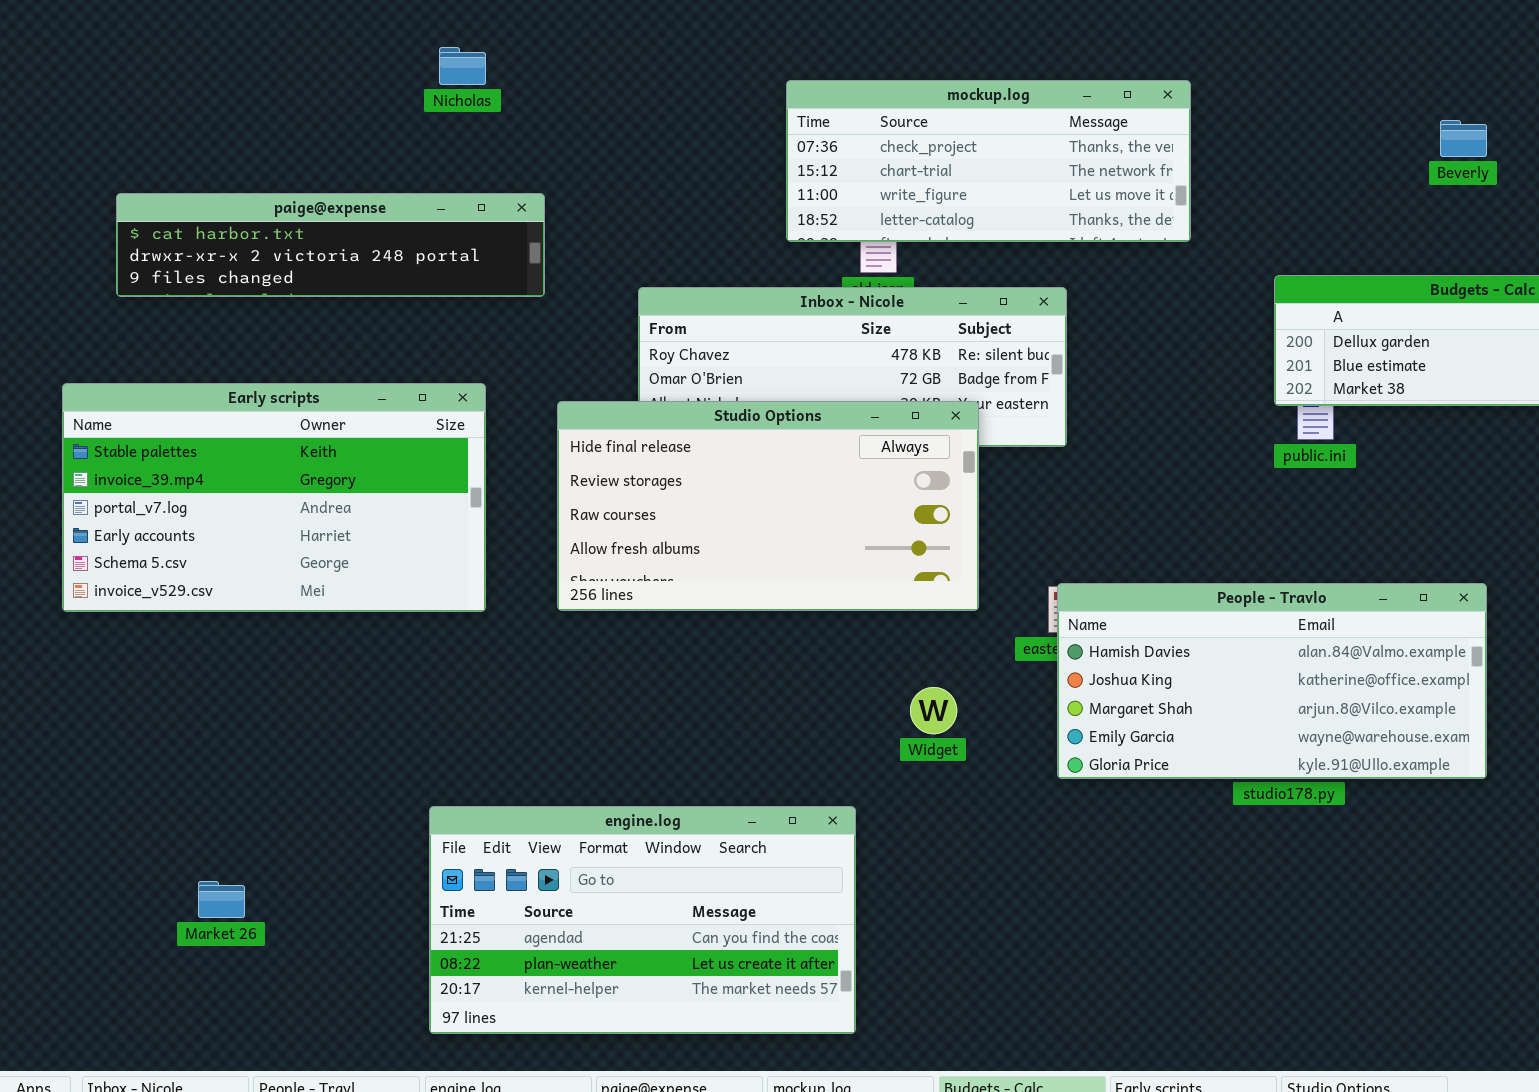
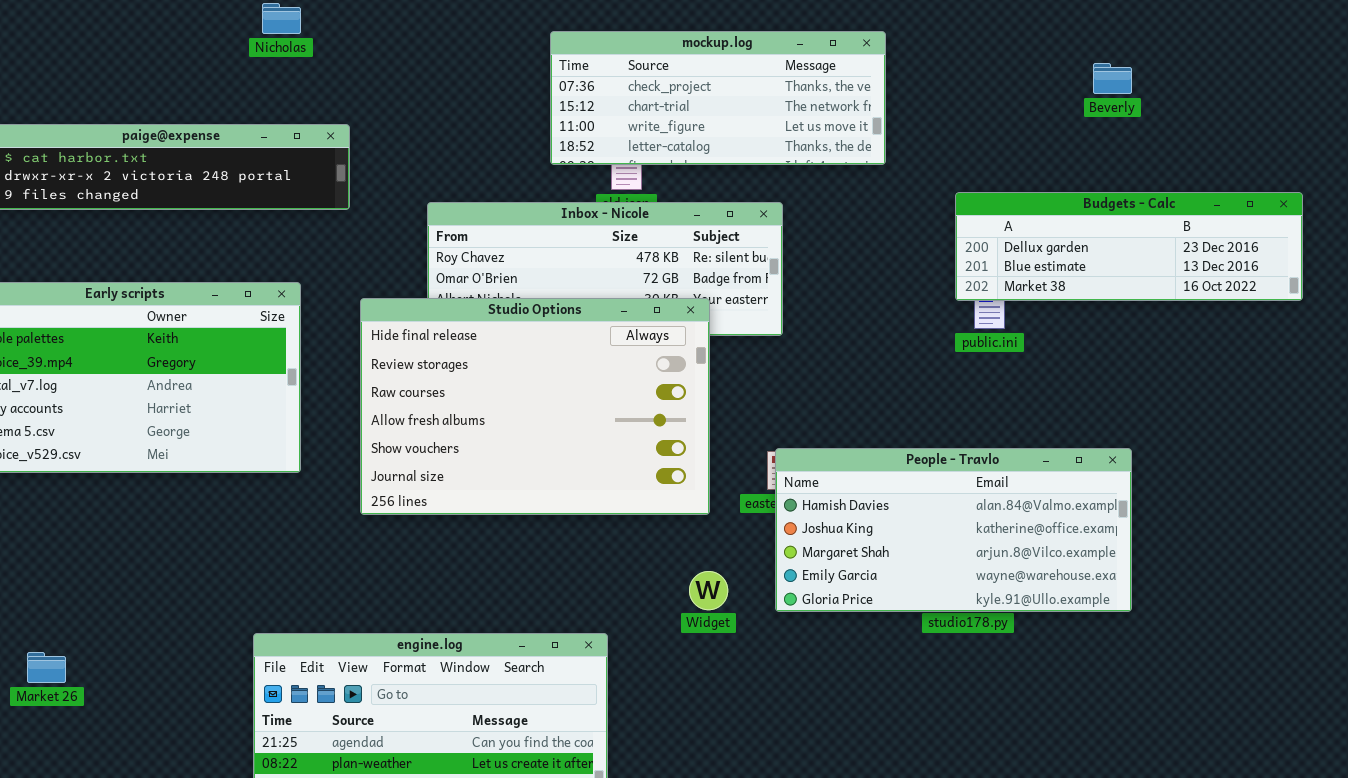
Studio Options: [557,401,979,611] -> [360,298,710,515], resized
Widget: [910,687,957,734] -> [689,571,728,610], moved
Market 26: [198,881,245,918] -> [27,652,66,683], moved

